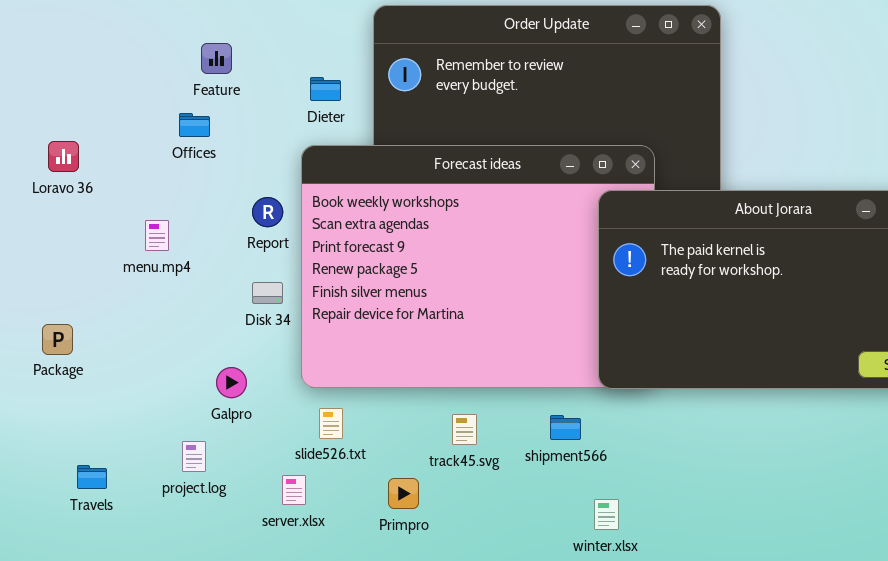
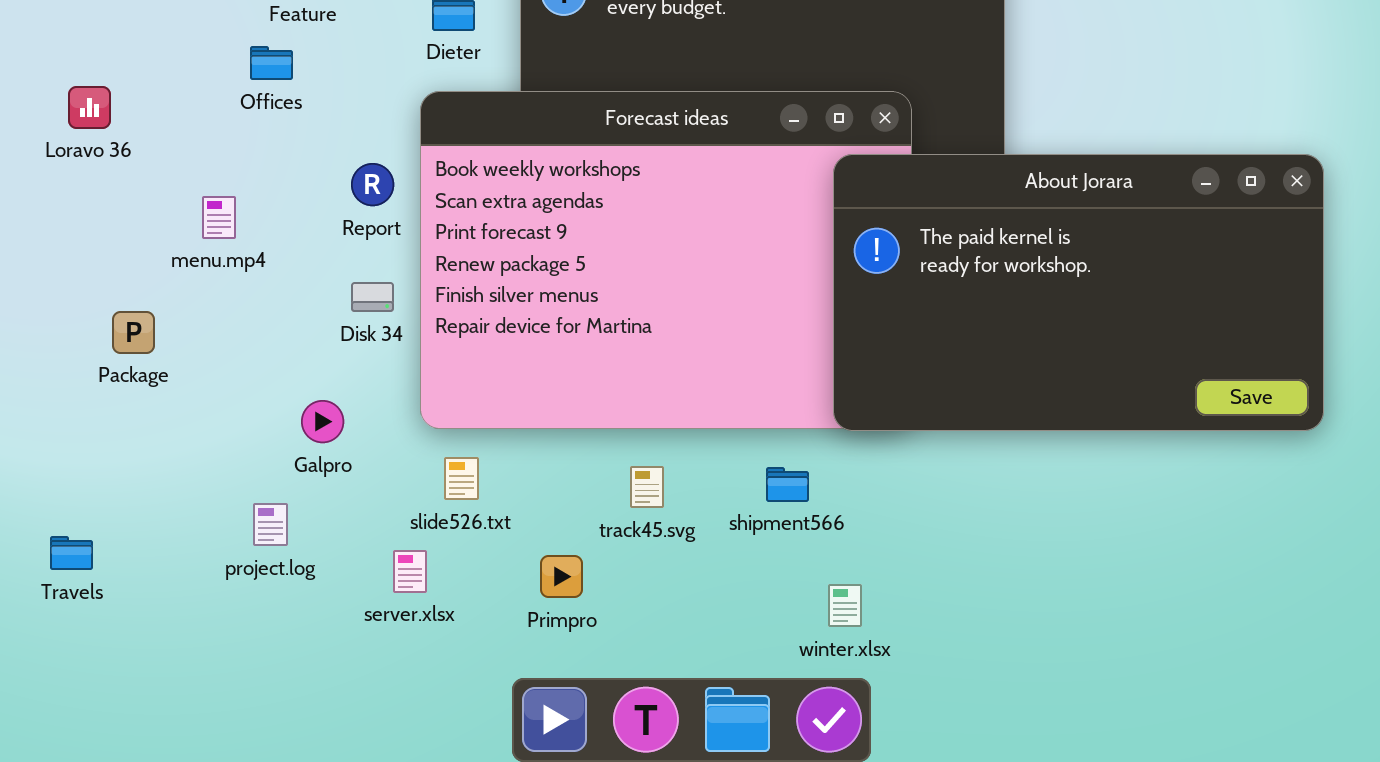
Package: [42,324,73,355] -> [112,311,155,354], moved
Travels: [77,465,107,489] -> [50,536,93,570], moved

